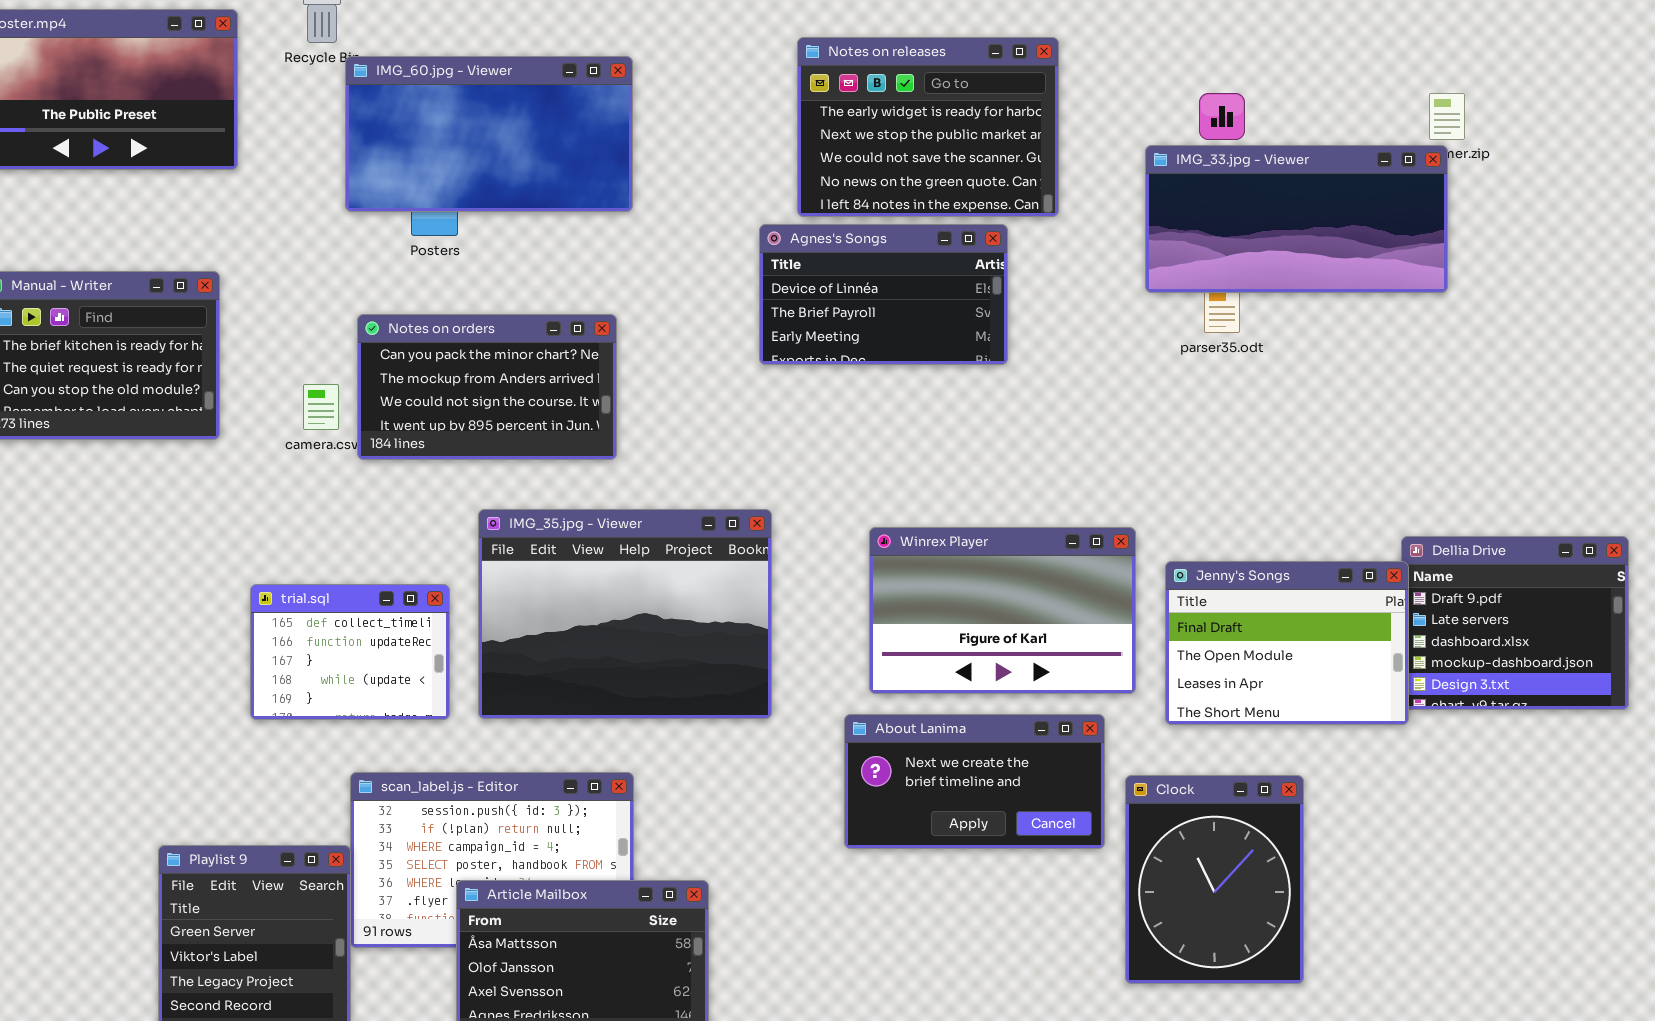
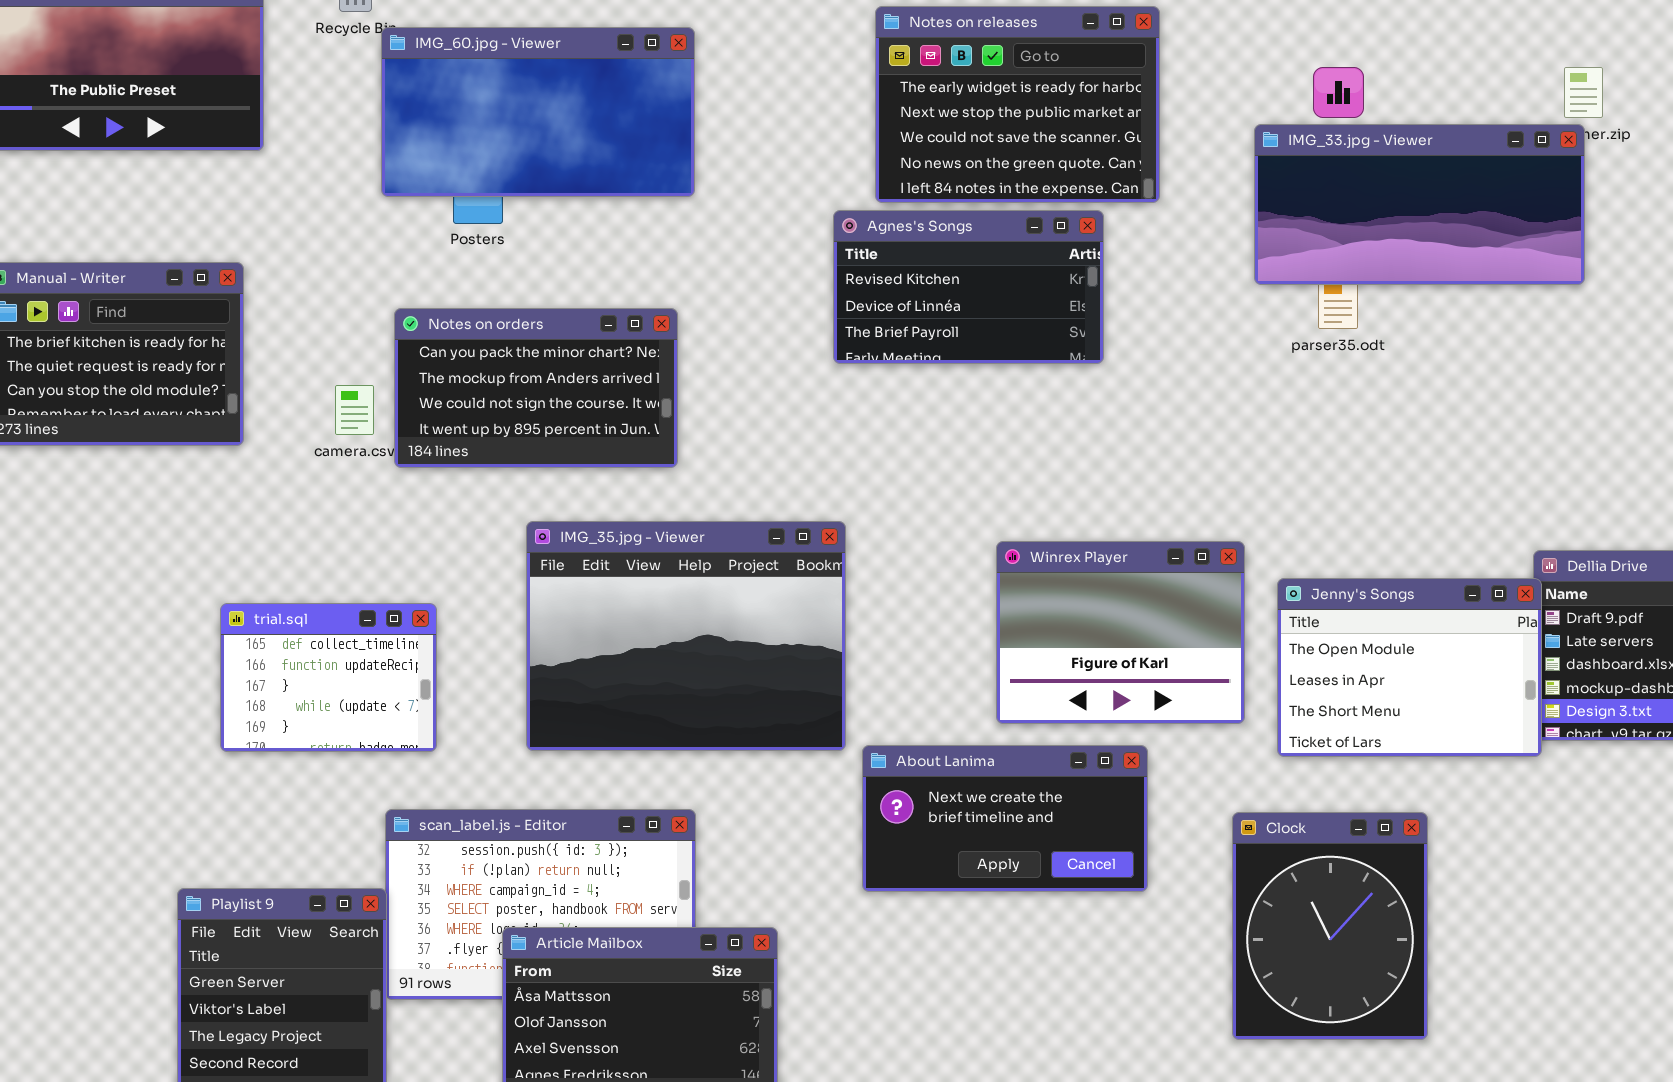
Agnes's Songs: [759,224,1008,365] -> [833,210,1104,364], scrolled up 1 row
Winrex Player: [869,527,1136,694] -> [996,541,1245,724], resized
Jenny's Songs: [1165,561,1409,725] -> [1277,578,1542,757], scrolled down 1 row
trial.sql: [250,584,450,720] -> [220,603,437,752], moved
About Lanima: [844,714,1105,849] -> [862,745,1148,892], moved

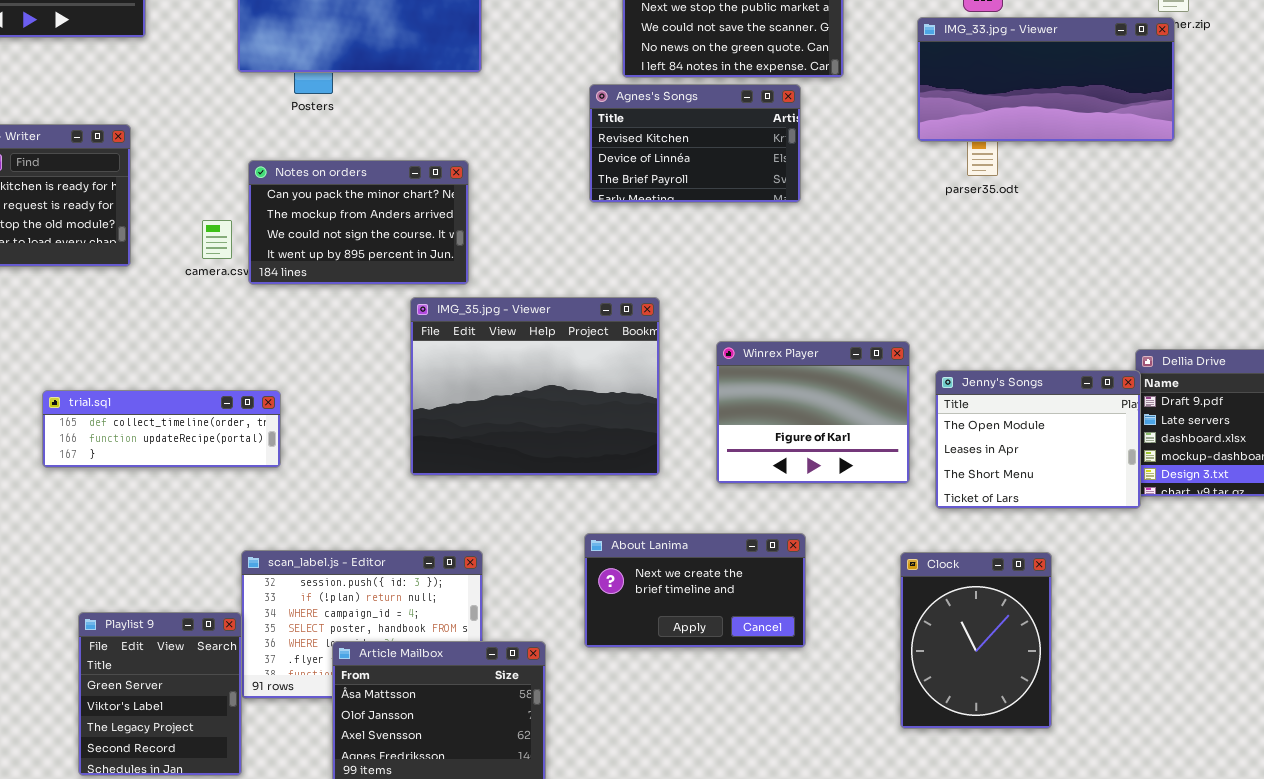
IMG_35.jpg - Viewer: [526,521,846,751] -> [410,297,660,476], moved
trial.sql: [220,603,437,752] -> [42,390,281,468], resized
About Lanima: [862,745,1148,892] -> [584,533,806,648], moved

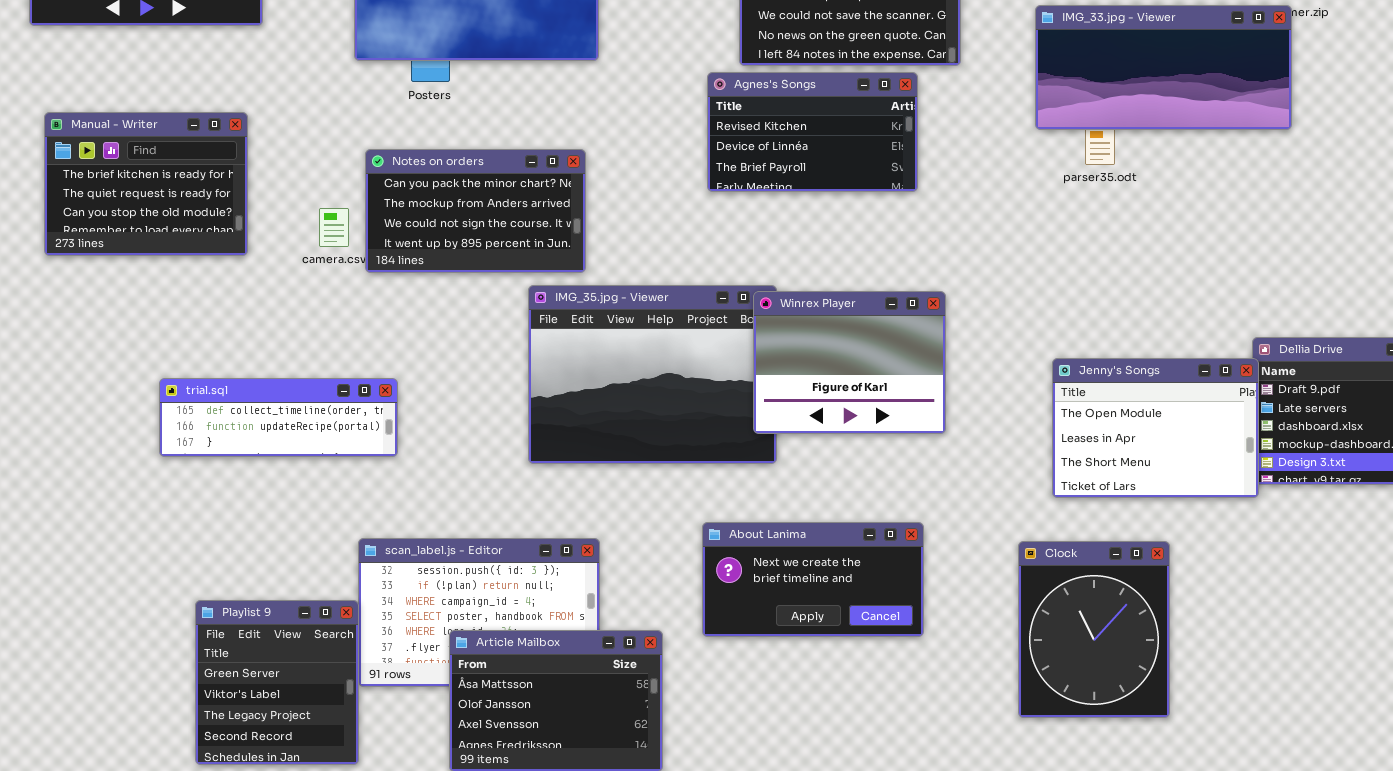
Winrex Player: [716,341,910,484] -> [753,291,946,434], moved

